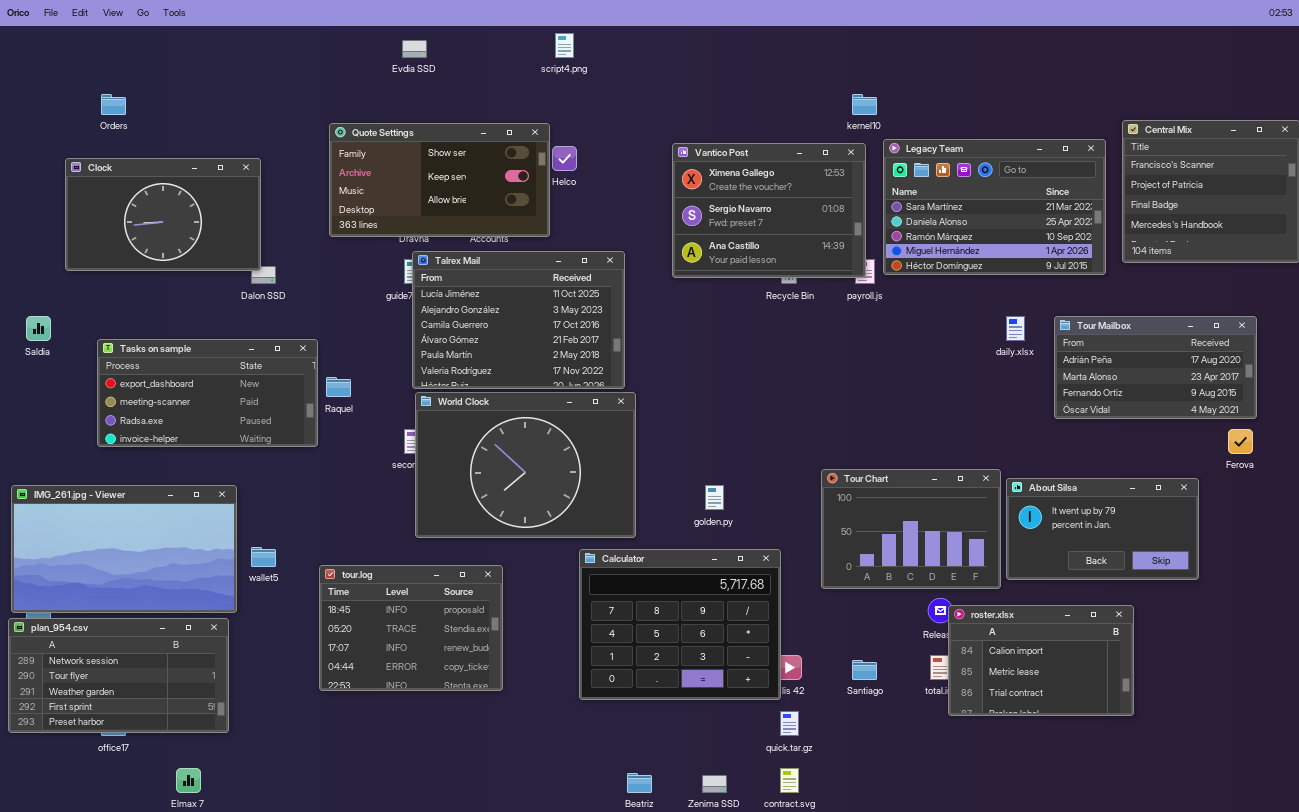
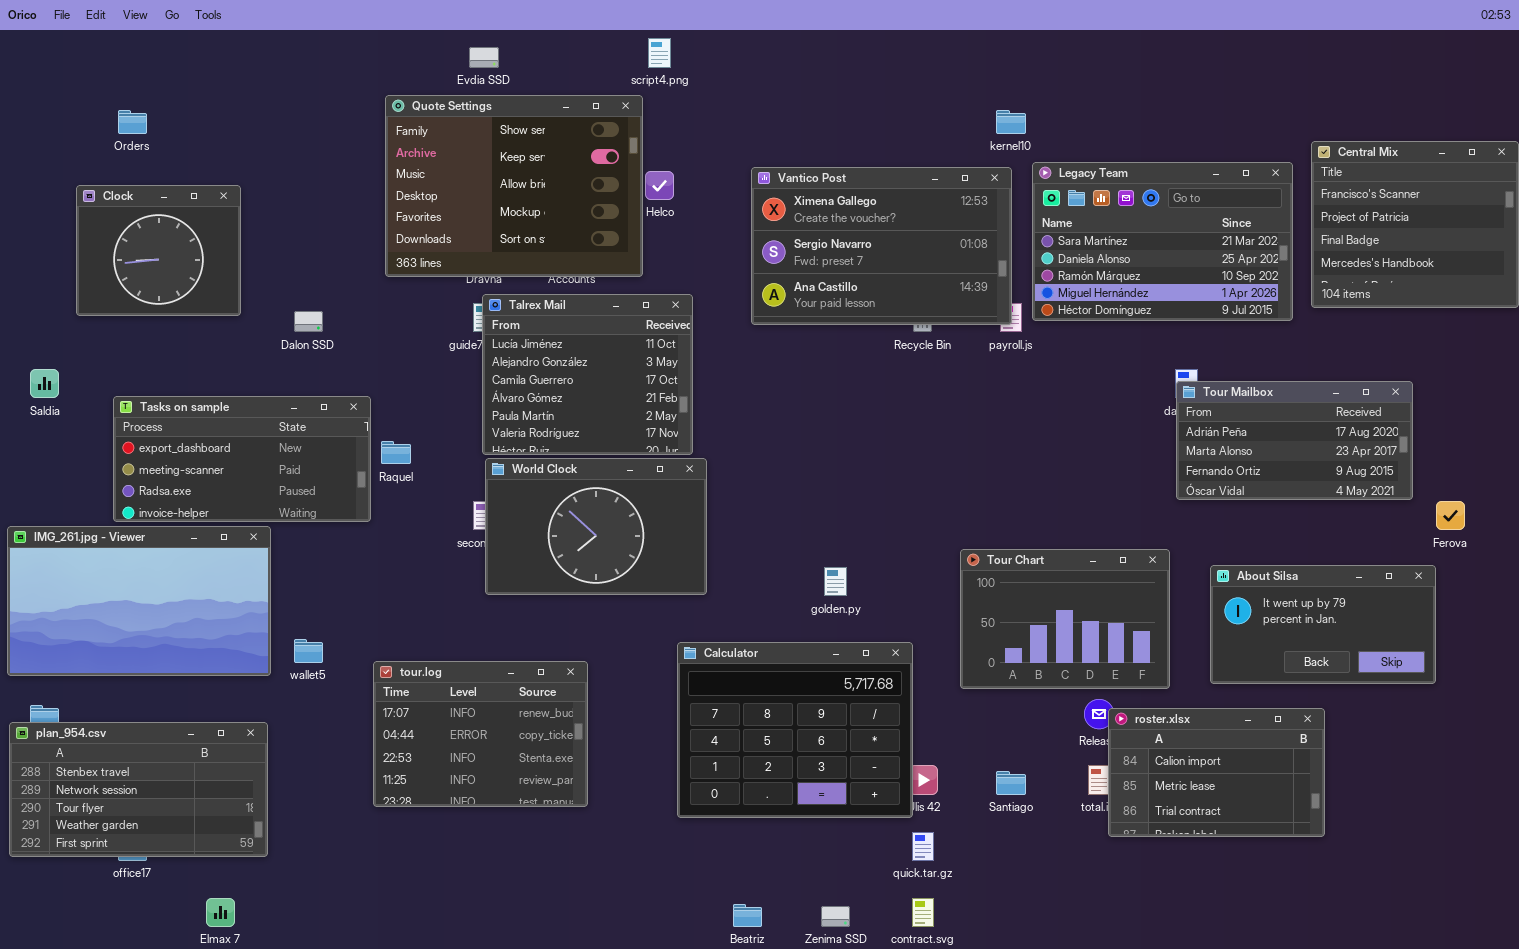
Quote Settings: [329,123,550,237] -> [385,95,643,277], resized
Vantico Post: [672,143,866,278] -> [751,167,1012,325], resized
Clock: [65,158,261,271] -> [76,185,241,316], resized
Talrex Mail: [412,251,625,389] -> [482,294,693,455], resized
Tour Mailbox: [1054,316,1257,419] -> [1176,381,1413,500], moved
World Clock: [415,392,636,538] -> [485,458,707,595], resized
About Silsa: [1006,478,1199,580] -> [1210,565,1436,684], moved
IMG_261.jpg - Viewer: [11,485,237,613] -> [7,526,271,676], moved
tour.log: [319,565,503,691] -> [373,661,588,807], scrolled down 2 rows
plan_954.csv: [8,618,229,733] -> [9,722,268,857], scrolled up 1 row

